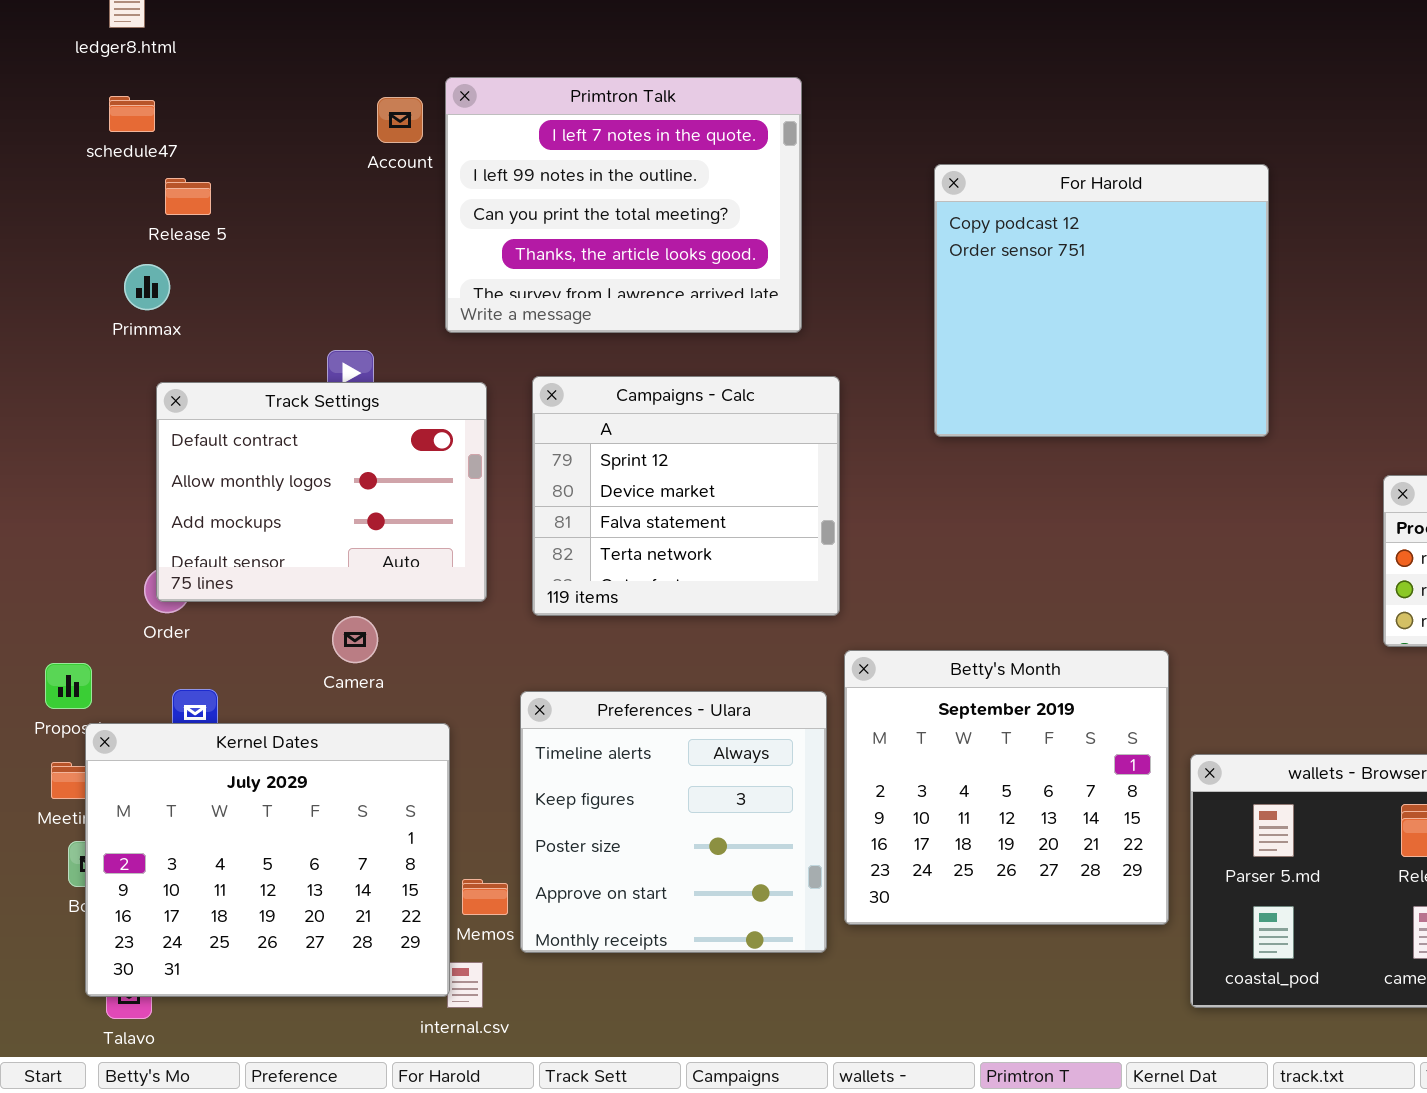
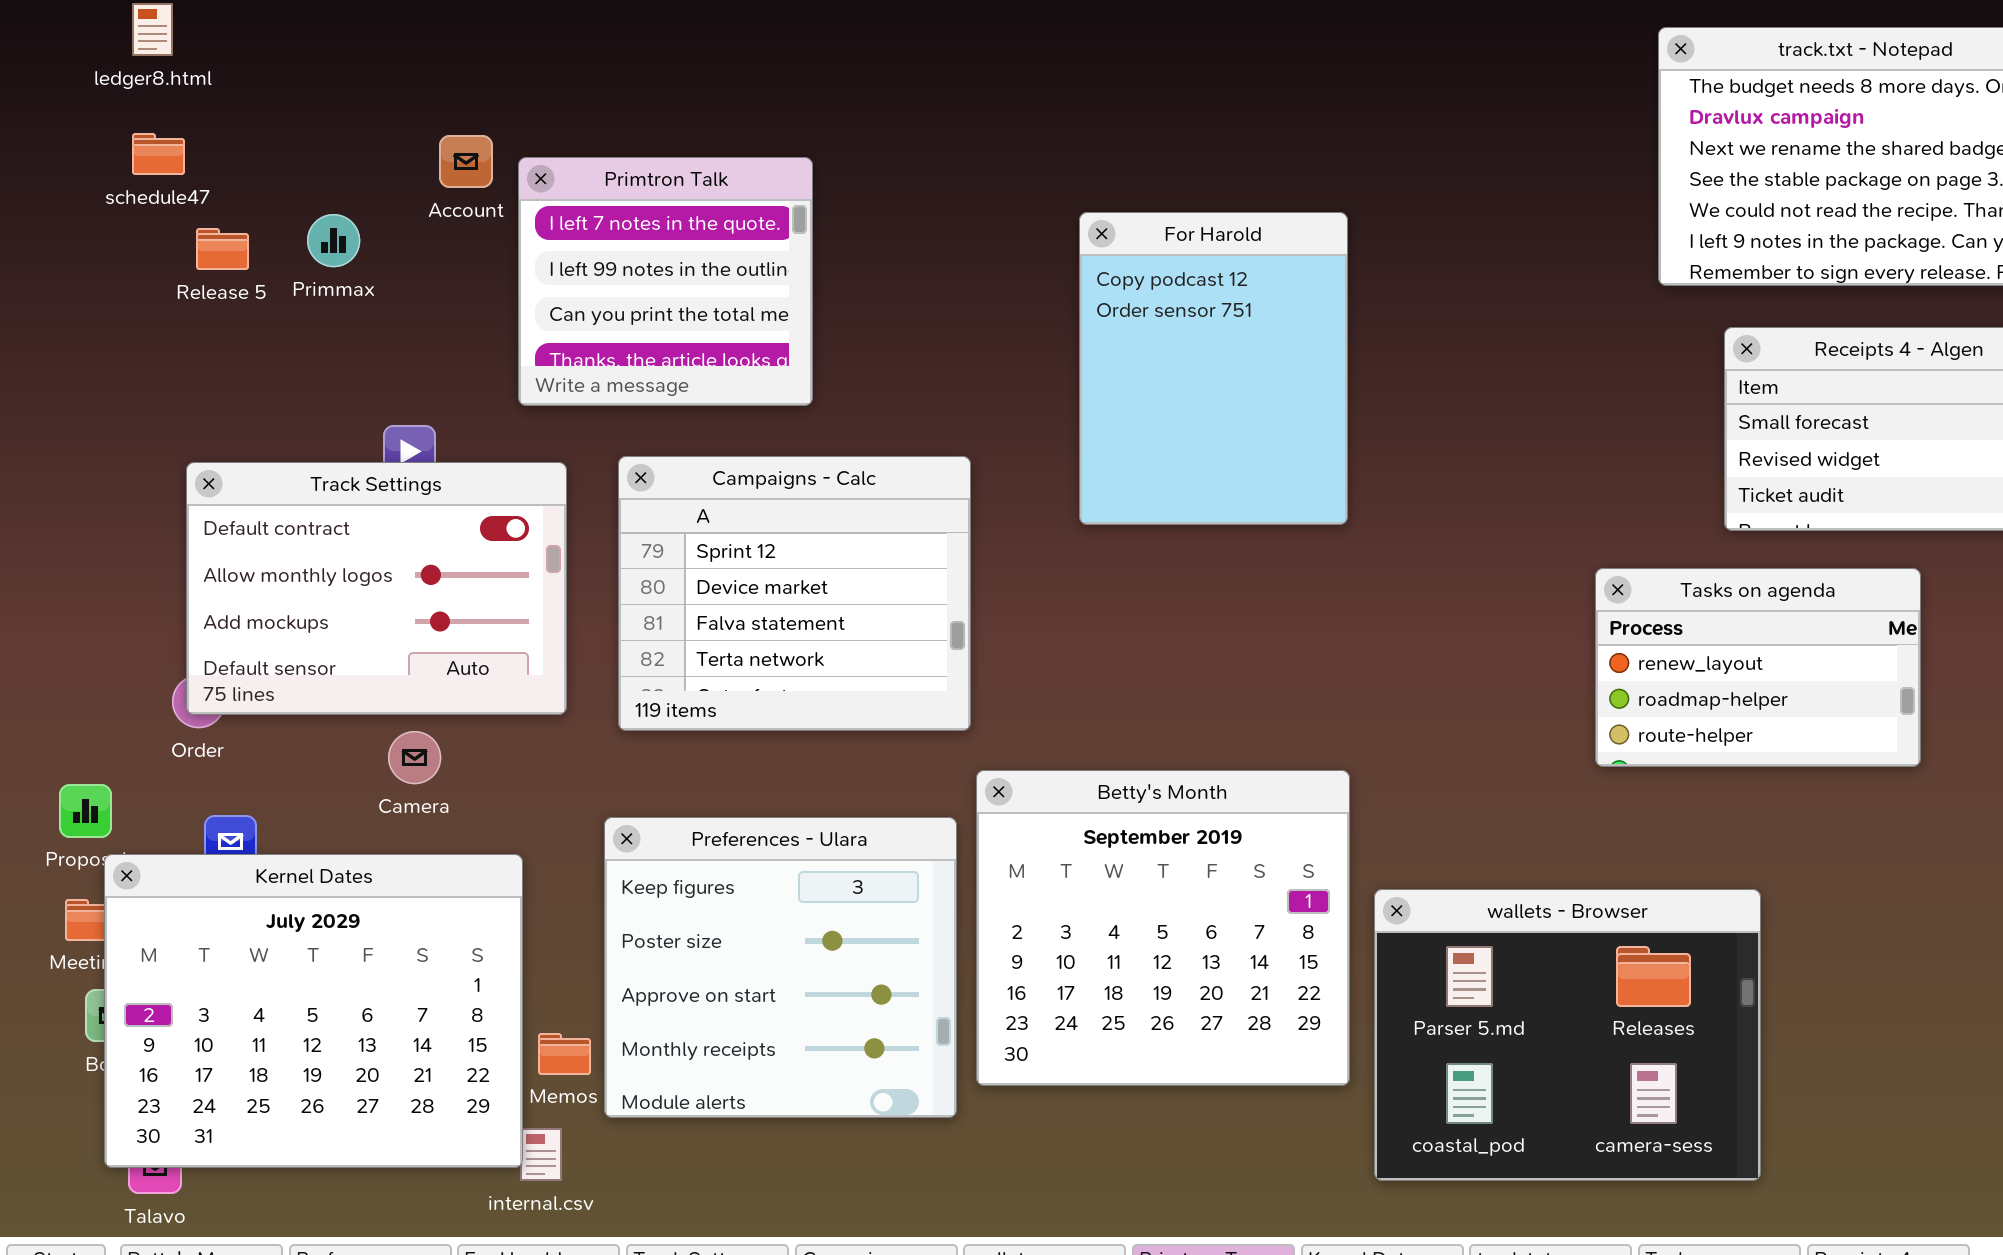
Primtron Talk: [445,77,802,333] -> [518,157,813,406], resized
For Harold: [934,164,1269,437] -> [1079,212,1348,525], resized
Primmax: [124,264,170,310] -> [307,214,360,267], moved
Preferences - Ulara: [520,691,827,953] -> [604,817,957,1118], scrolled down 1 row

